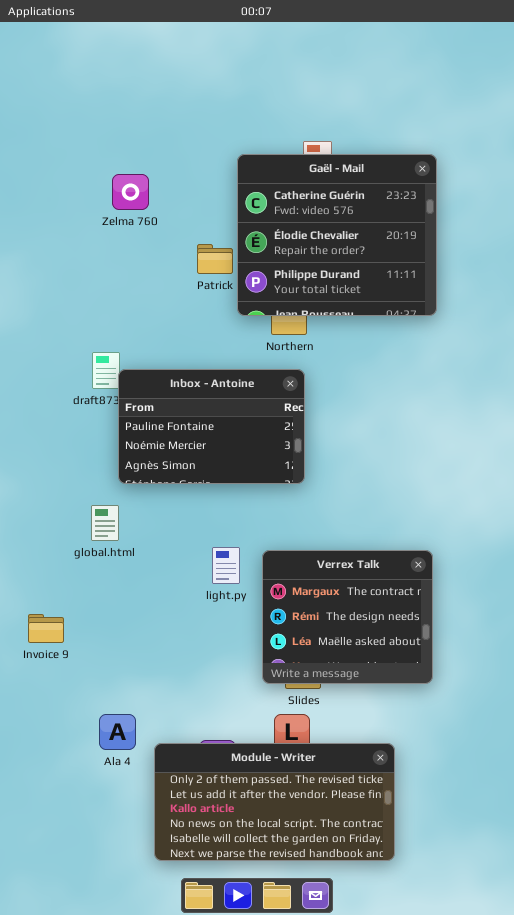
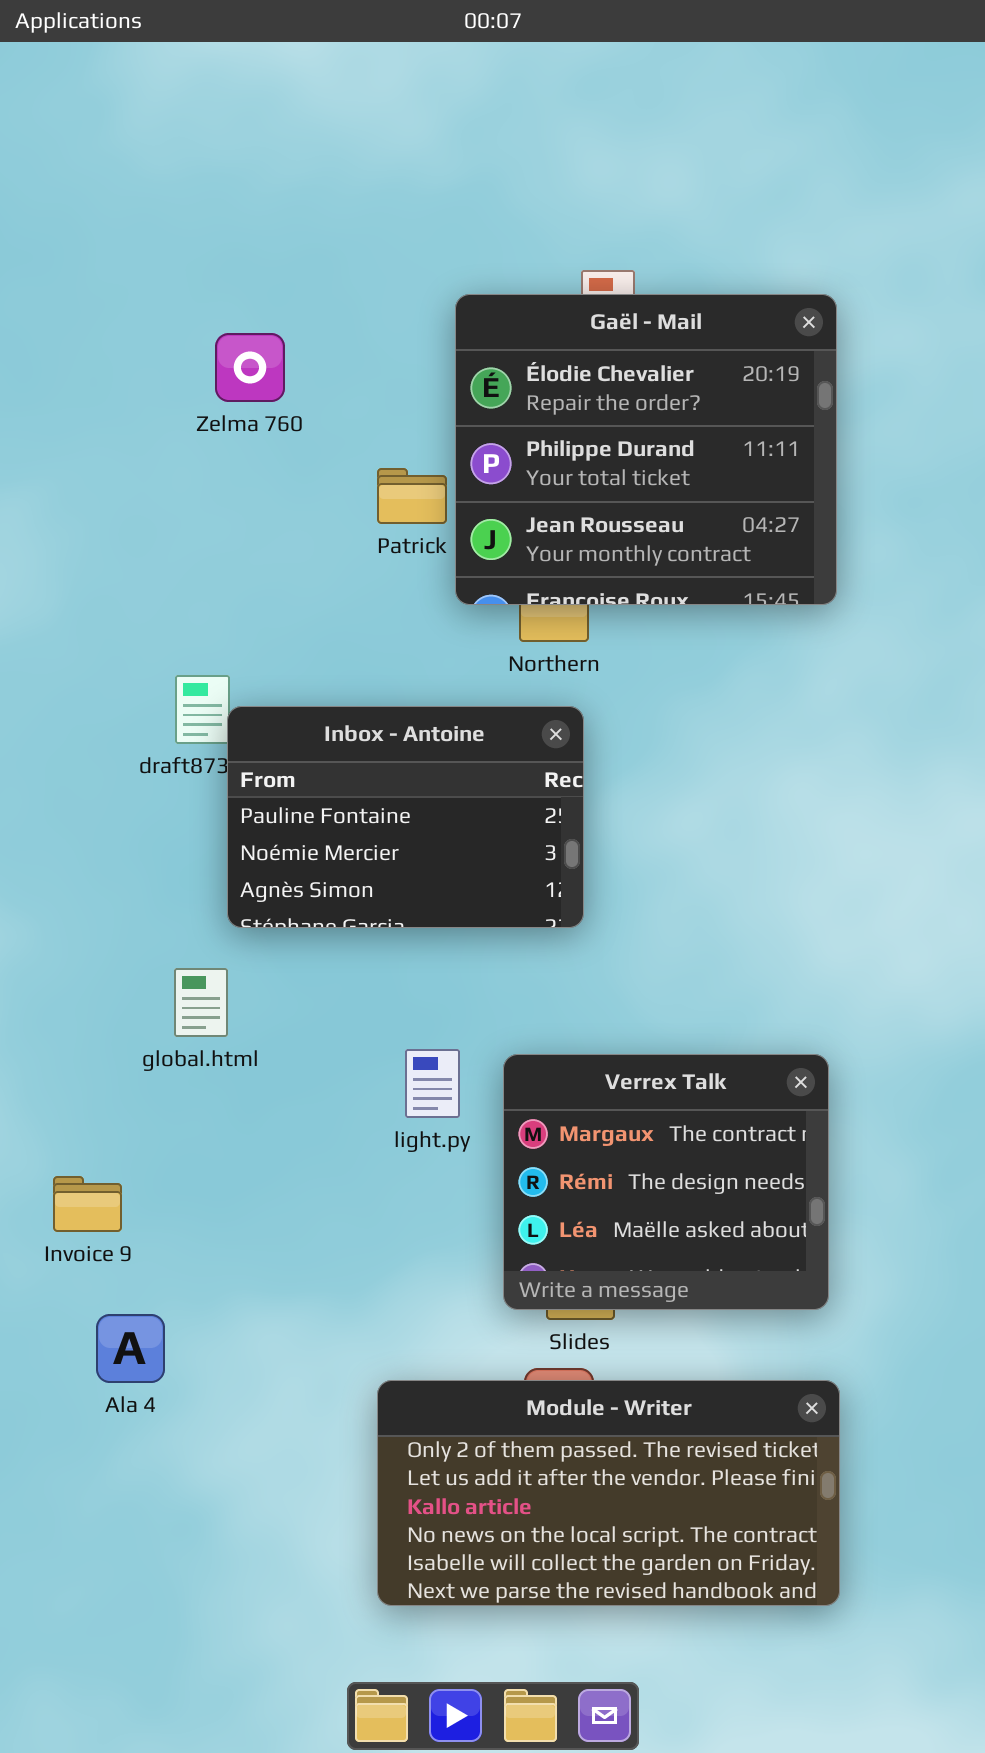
Gaël - Mail: [237,154,437,316] -> [455,294,837,605], scrolled down 1 row
Ala 4: [99,714,136,750] -> [96,1314,165,1383], moved
Module - Writer: [154,743,395,861] -> [377,1380,840,1606], moved

